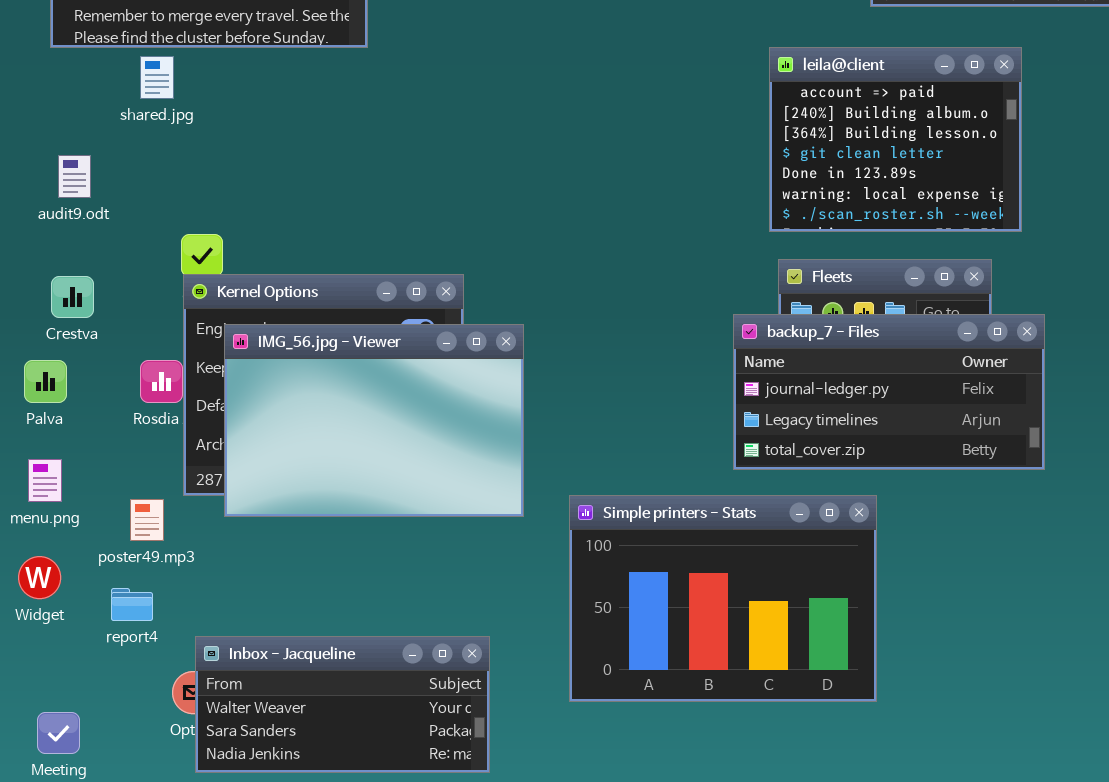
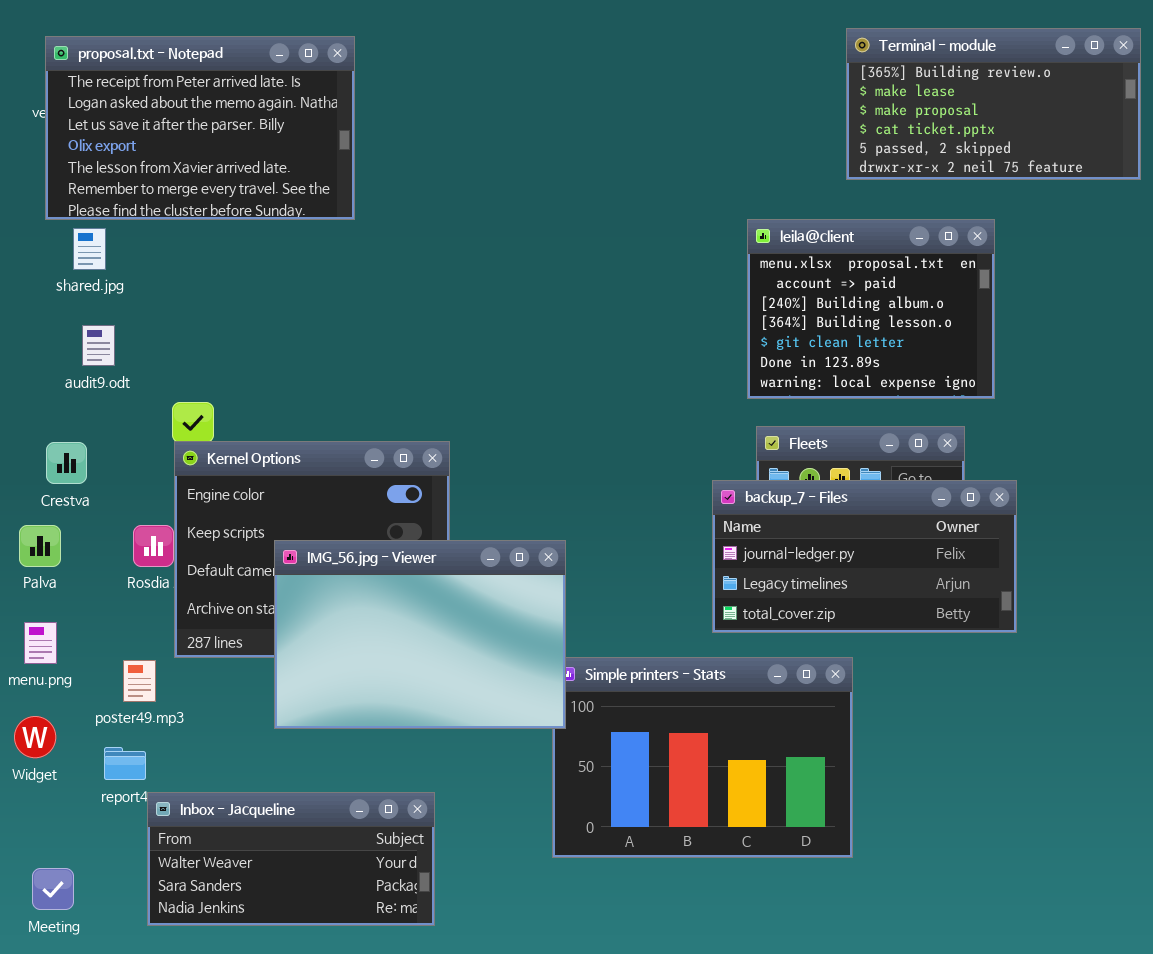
leila@client: [769,47,1022,232] -> [747,219,995,399], scrolled up 1 row
shared.jpg: [140,56,174,99] -> [73,228,106,270], moved
audit9.odt: [58,155,91,198] -> [82,325,115,366], moved
IMG_56.jpg - Viewer: [224,324,524,517] -> [274,540,566,729], moved
Inbox - Jacqueline: [195,636,490,773] -> [147,792,435,926], moved

